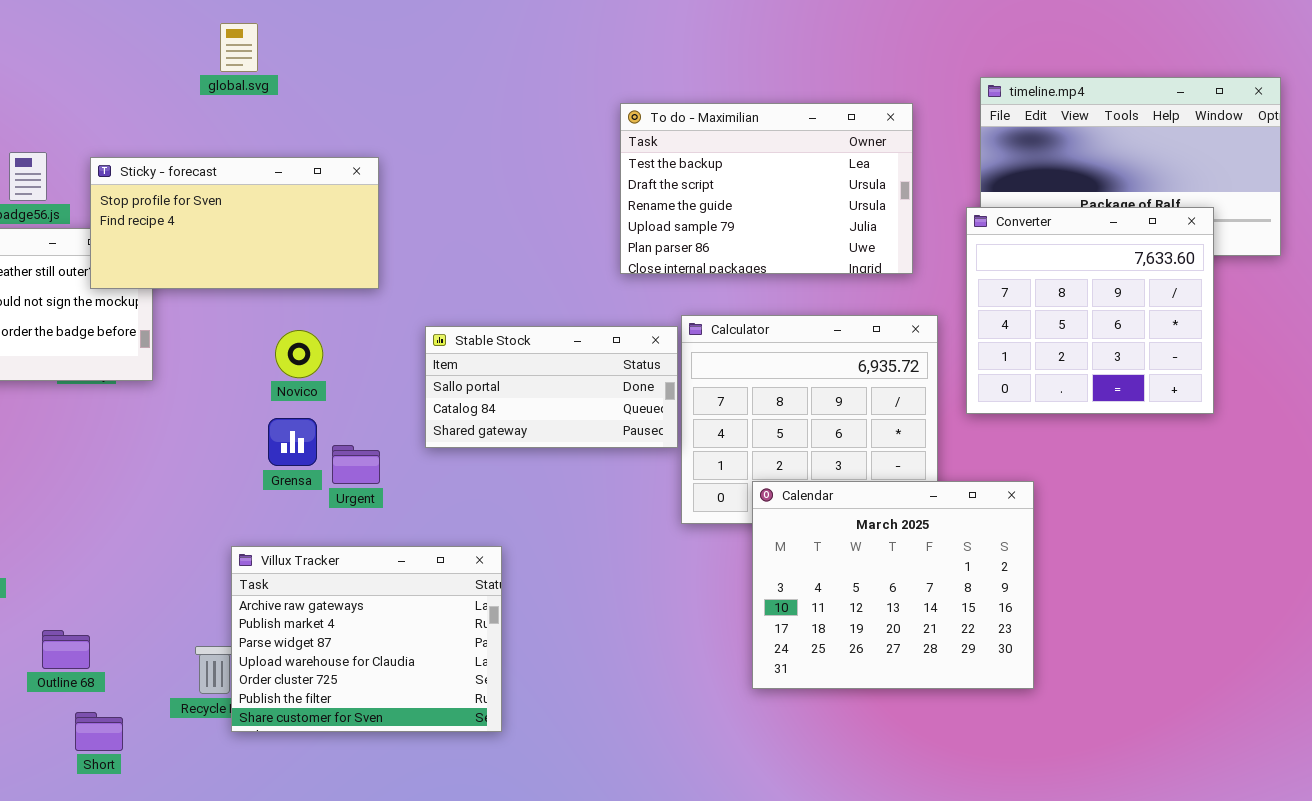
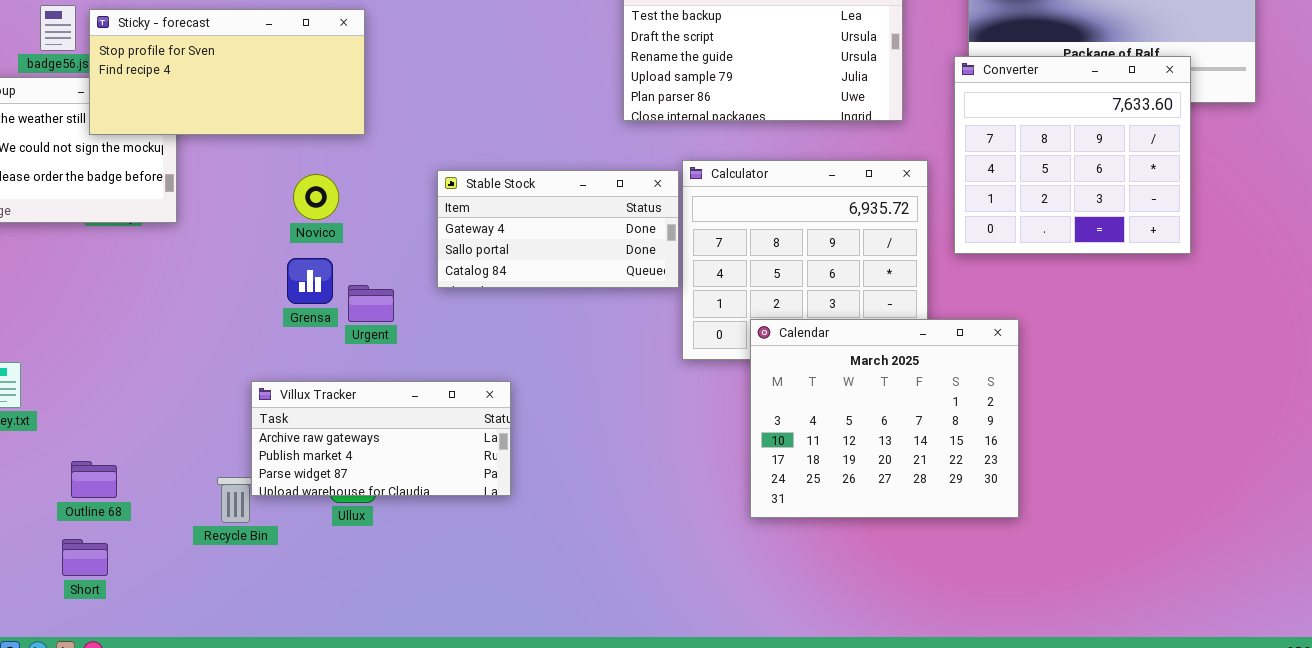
Sticky - forecast: [90,157,379,289] -> [89,9,365,135], moved
Stable Stock: [425,326,678,448] -> [437,170,679,288], scrolled up 1 row
Villux Tracker: [231,546,502,732] -> [251,381,511,496], resized
Short: [75,712,123,751] -> [62,539,108,576], moved

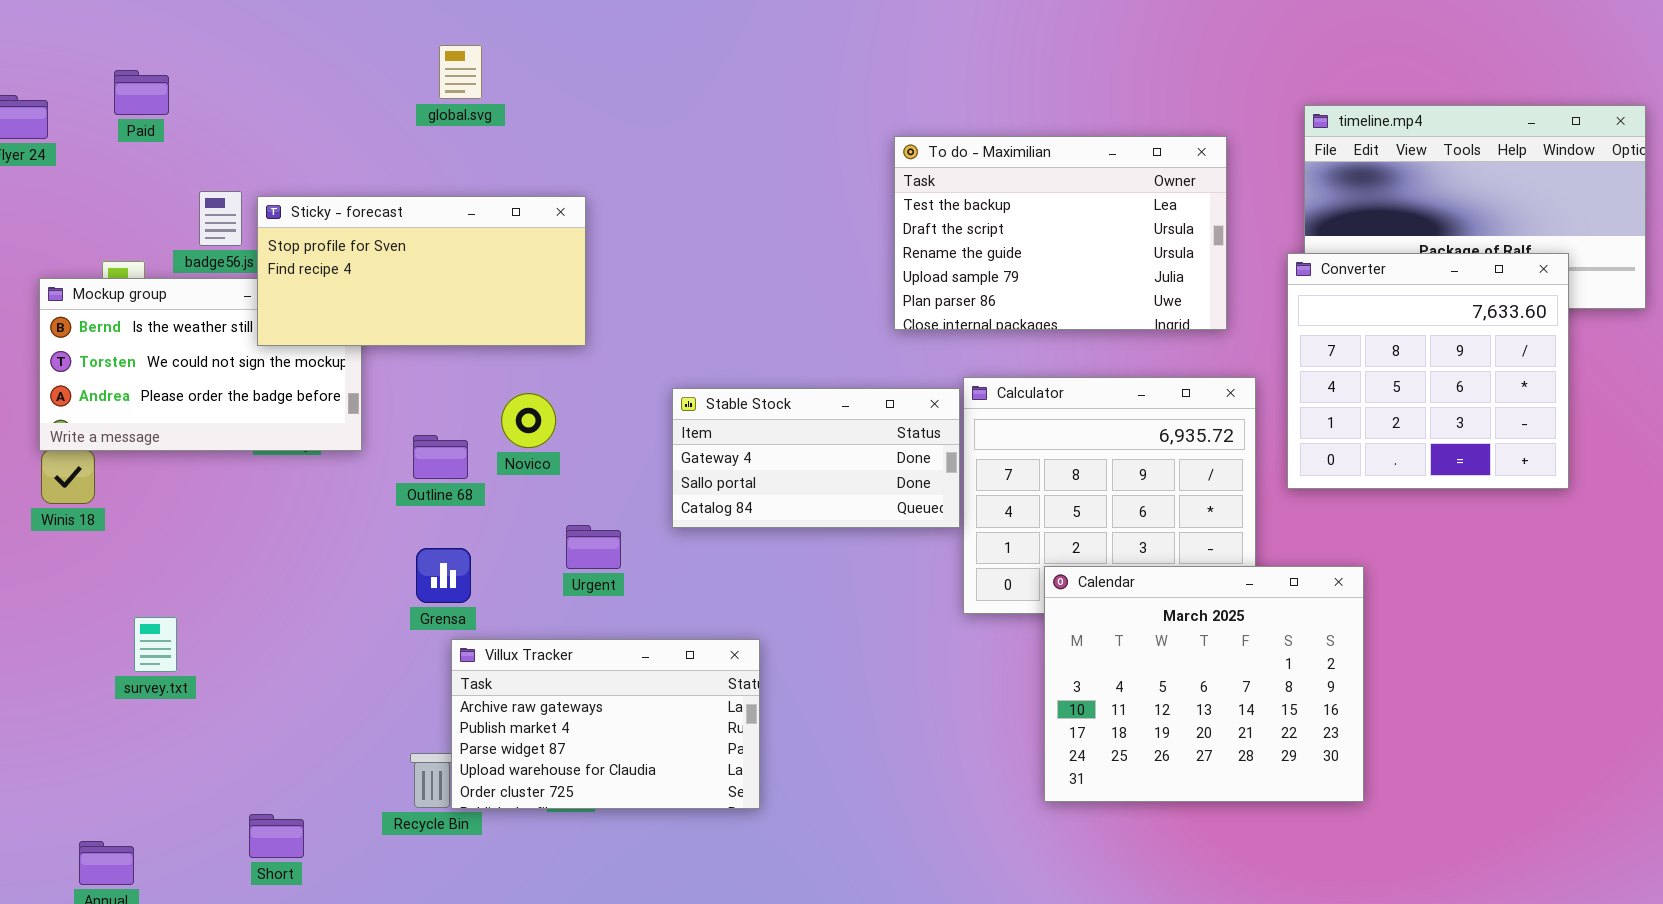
Grensa: [287,258,333,304] -> [416,548,471,603], moved
Villux Tracker: [251,381,511,496] -> [451,639,760,809], resized
Outline 68: [71,461,117,498] -> [413,435,468,479], moved
Short: [62,539,108,576] -> [249,814,304,858], moved

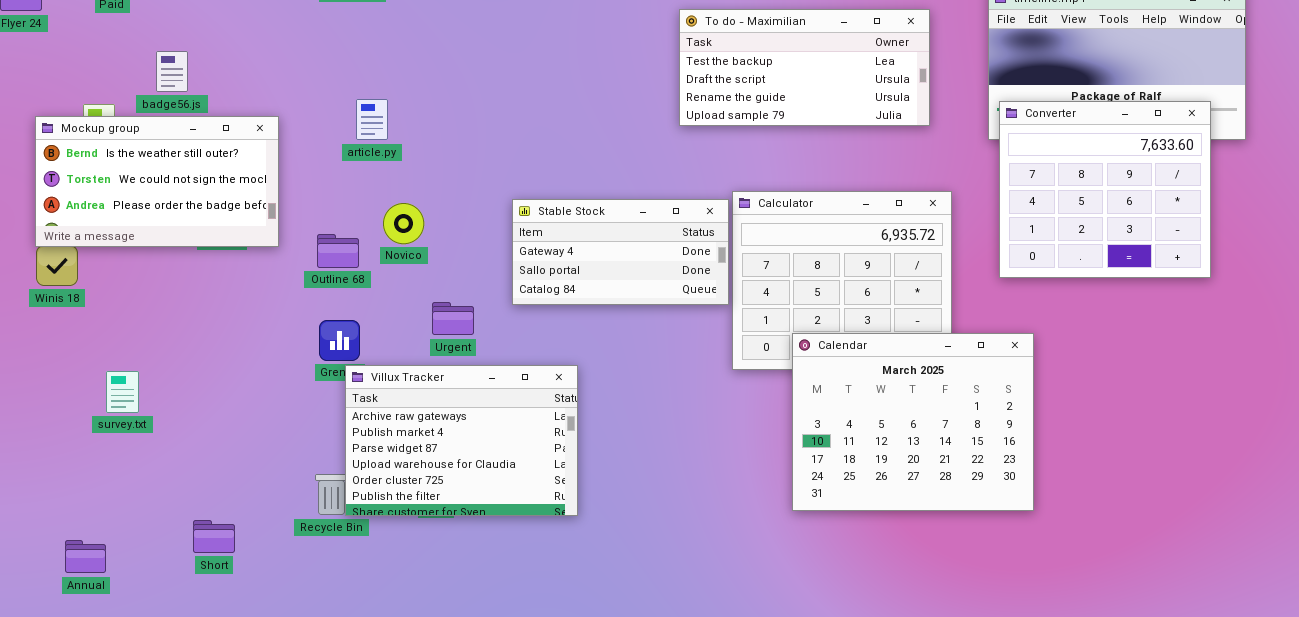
To do - Maximilian: [894,136,1227,330] -> [679,9,930,126], resized
Sticky - forecast: [257,196,586,346] -> none, closed
Converter: [1287,253,1569,489] -> [999,101,1211,278], moved
Villux Tracker: [451,639,760,809] -> [345,365,578,516], resized

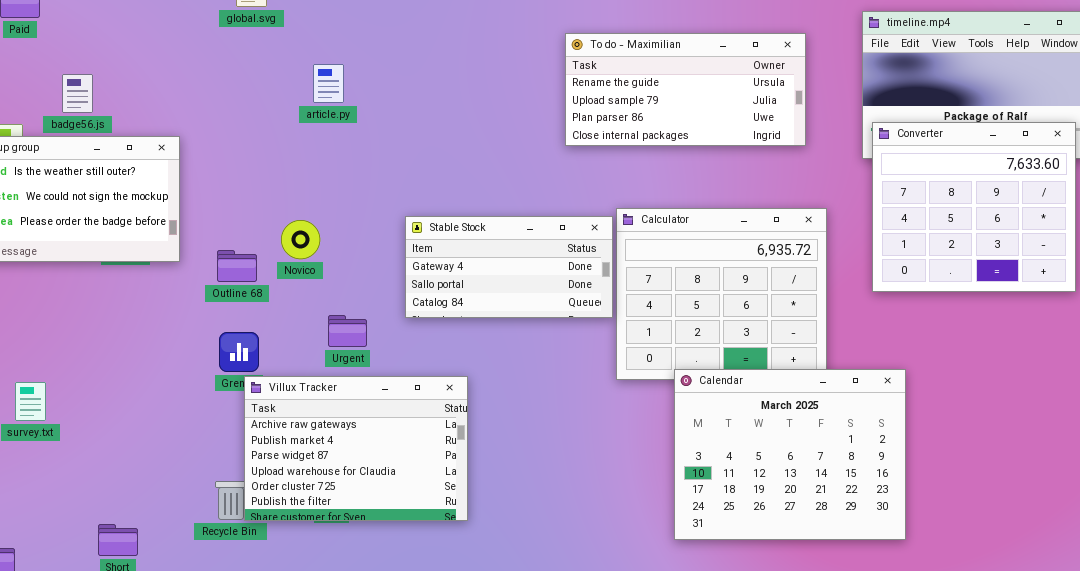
To do - Maximilian: [679,9,930,126] -> [565,33,806,146], scrolled down 2 rows
article.py: [356,99,388,140] -> [313,64,344,103], moved
Calendar: [792,333,1034,511] -> [674,369,906,540], moved

